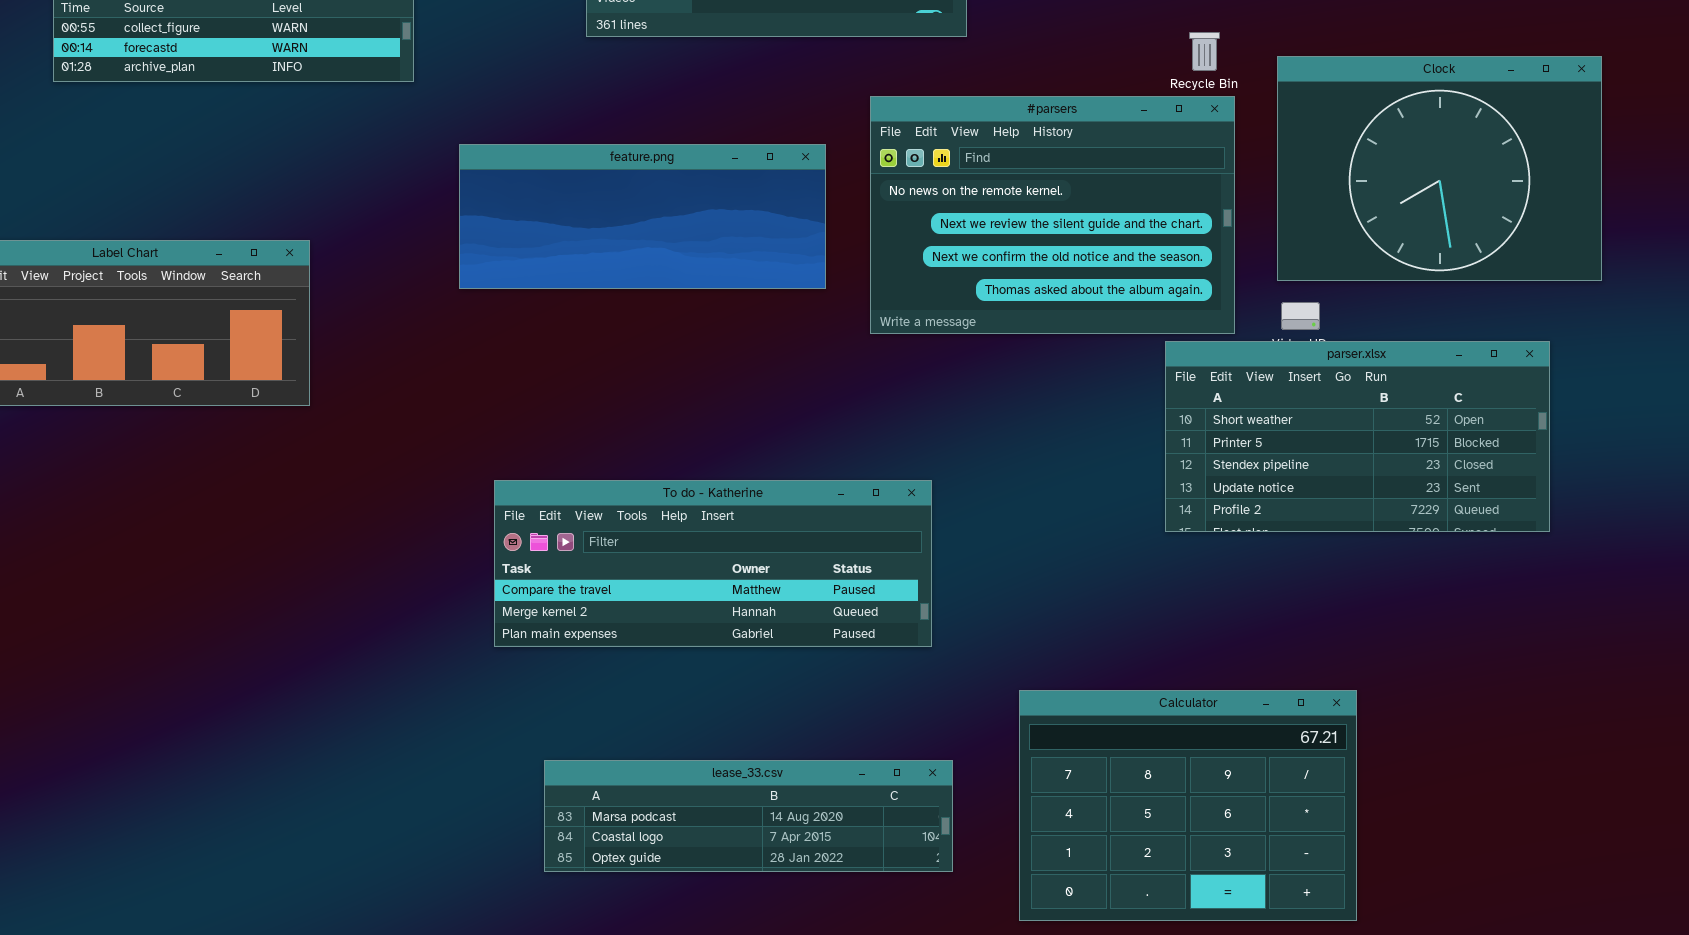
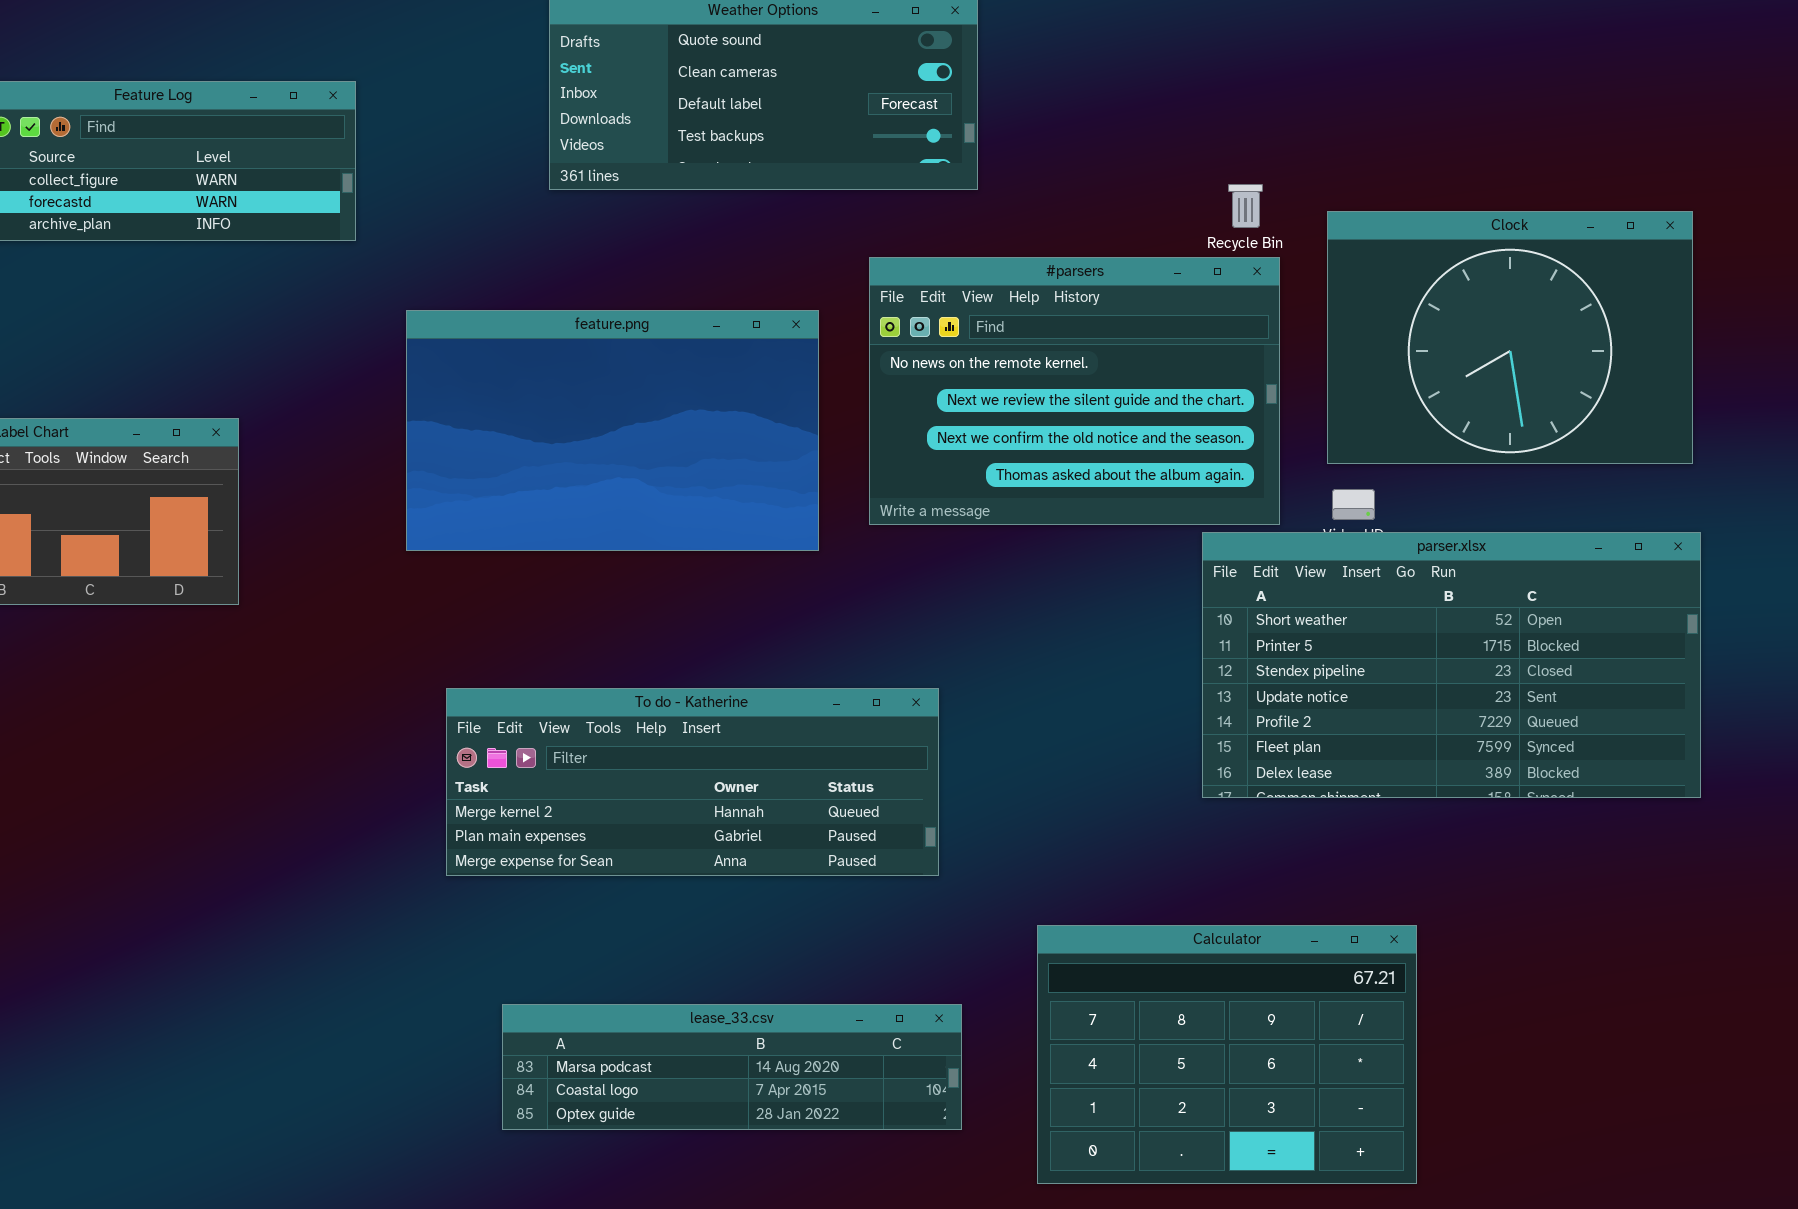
feature.png: [459,144,826,289] -> [406,310,819,551], resized
parser.xlsx: [1165,341,1550,532] -> [1202,532,1701,798], resized
To do - Katherine: [494,480,932,647] -> [446,688,939,876], scrolled down 1 row

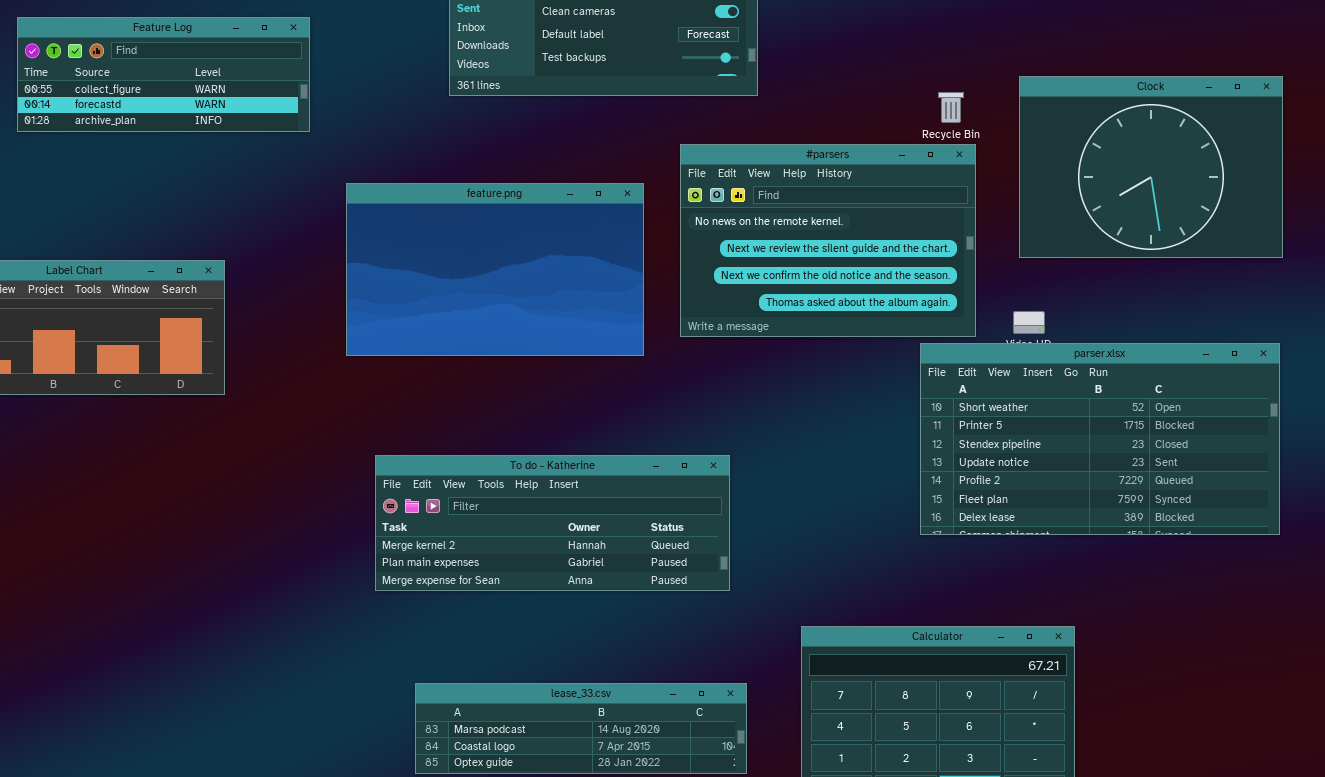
Clock: [1327,211,1693,464] -> [1019,76,1283,258], moved

